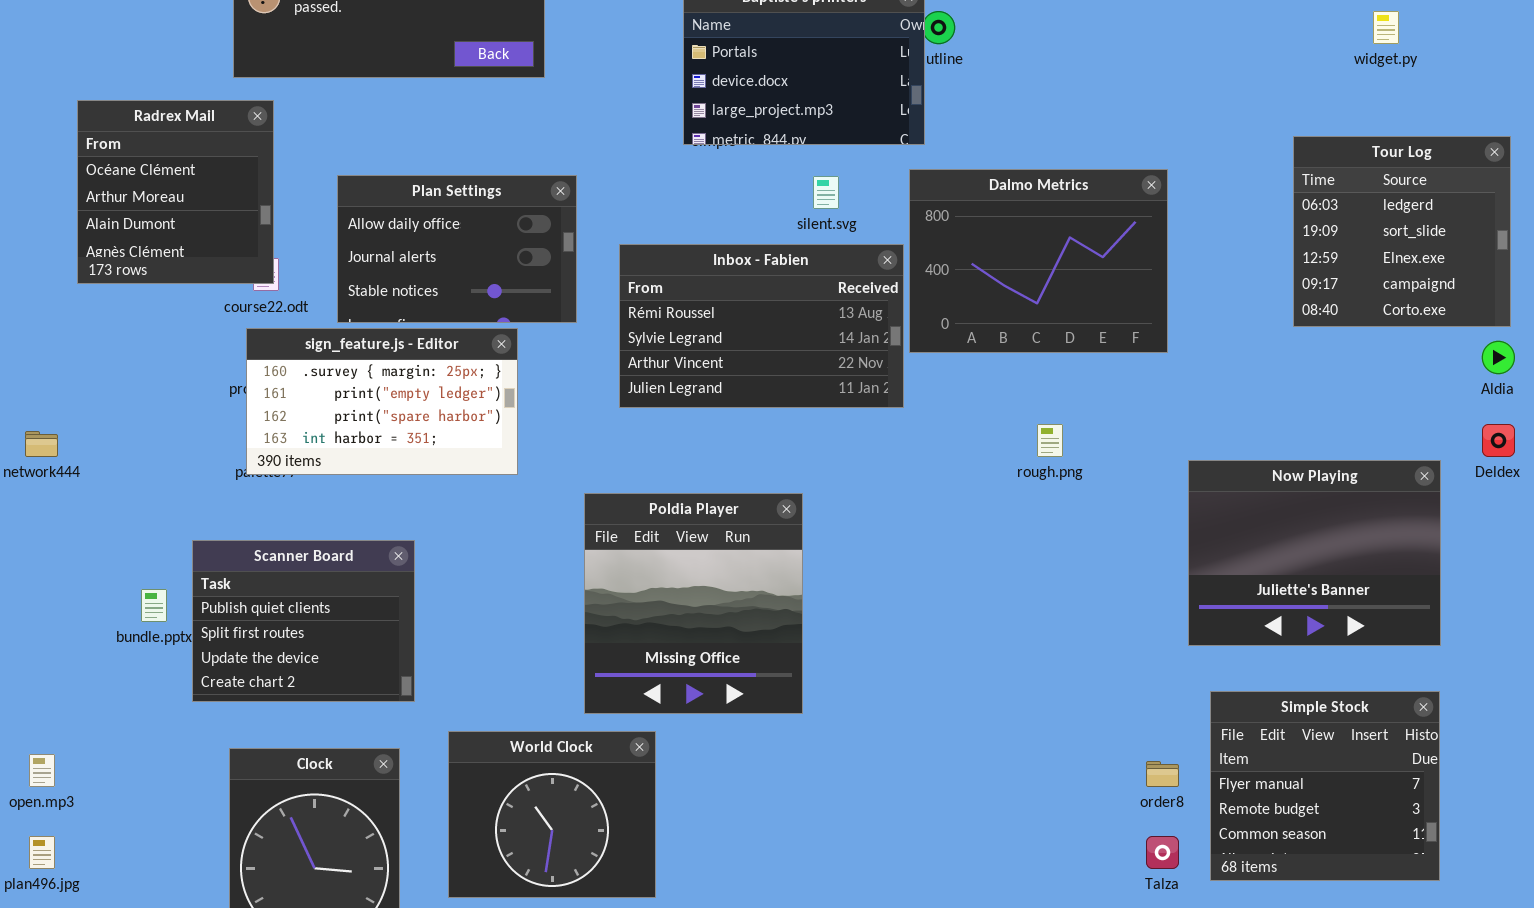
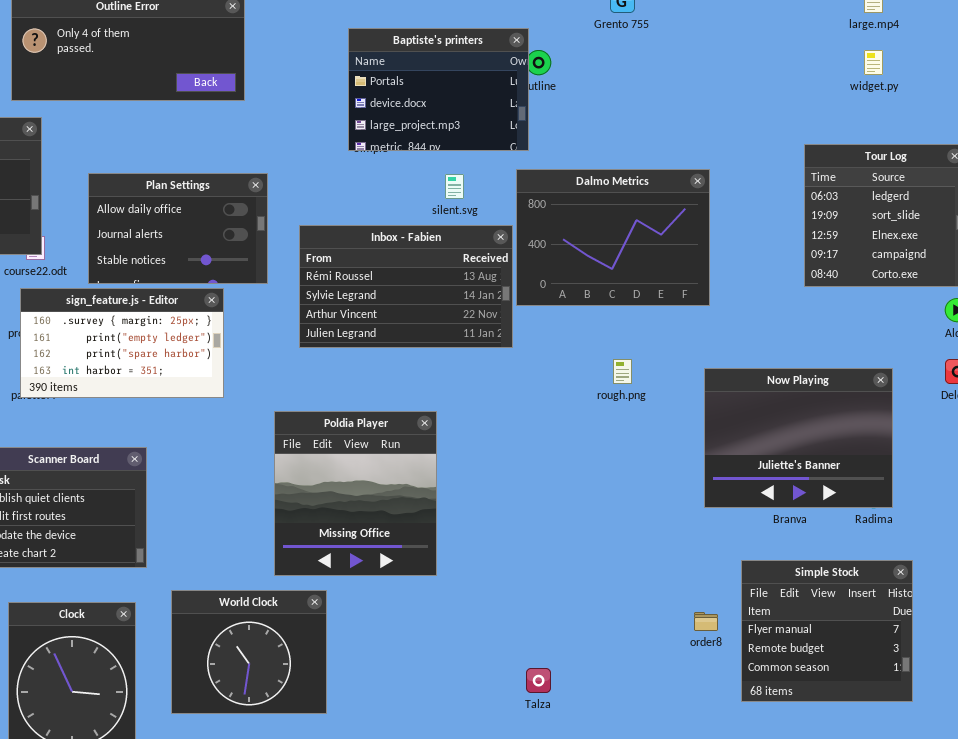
Now Playing: [1188,460,1441,646] -> [704,368,893,508], moved
Talza: [1146,836,1179,869] -> [526,668,551,693], moved

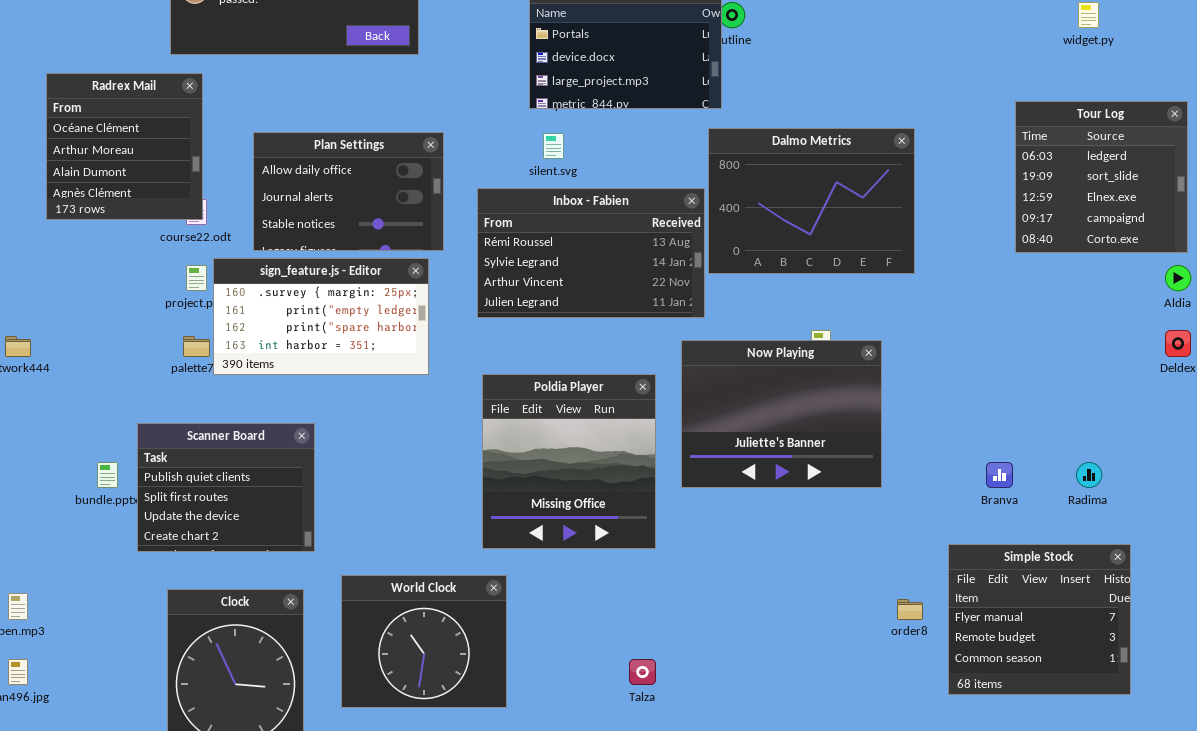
silent.svg: [445,174,464,199] -> [543,133,564,159], moved
sign_feature.js - Editor: [20,288,224,398] -> [213,258,429,375], moved
Now Playing: [704,368,893,508] -> [681,340,882,488], moved
Poldia Player: [274,411,437,576] -> [482,374,656,549], moved
Talza: [526,668,551,693] -> [629,659,656,685], moved

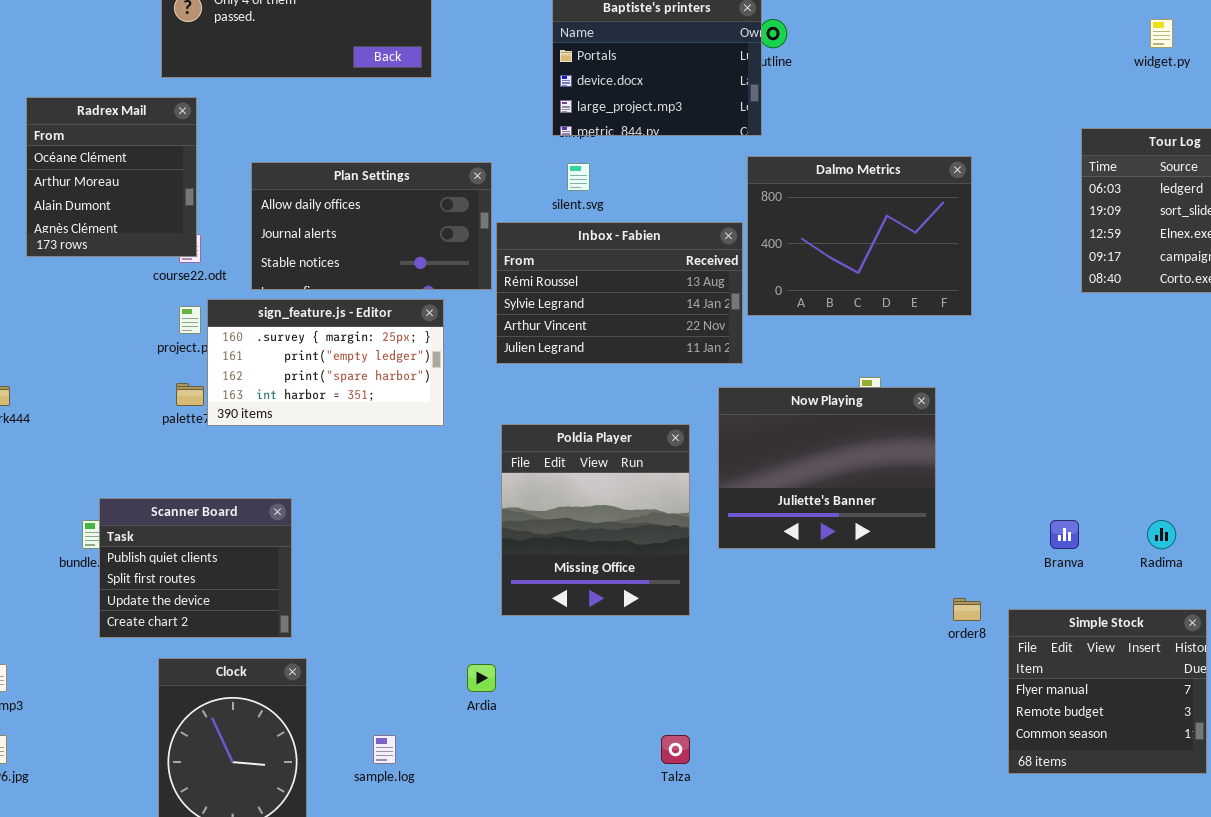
Plan Settings: [253,132,444,251] -> [251,162,492,290], resized
Scanner Board: [137,423,315,552] -> [99,498,292,638], moved
World Clock: [341,575,507,708] -> none, closed
order8: [897,599,923,620] -> [953,598,981,621], moved

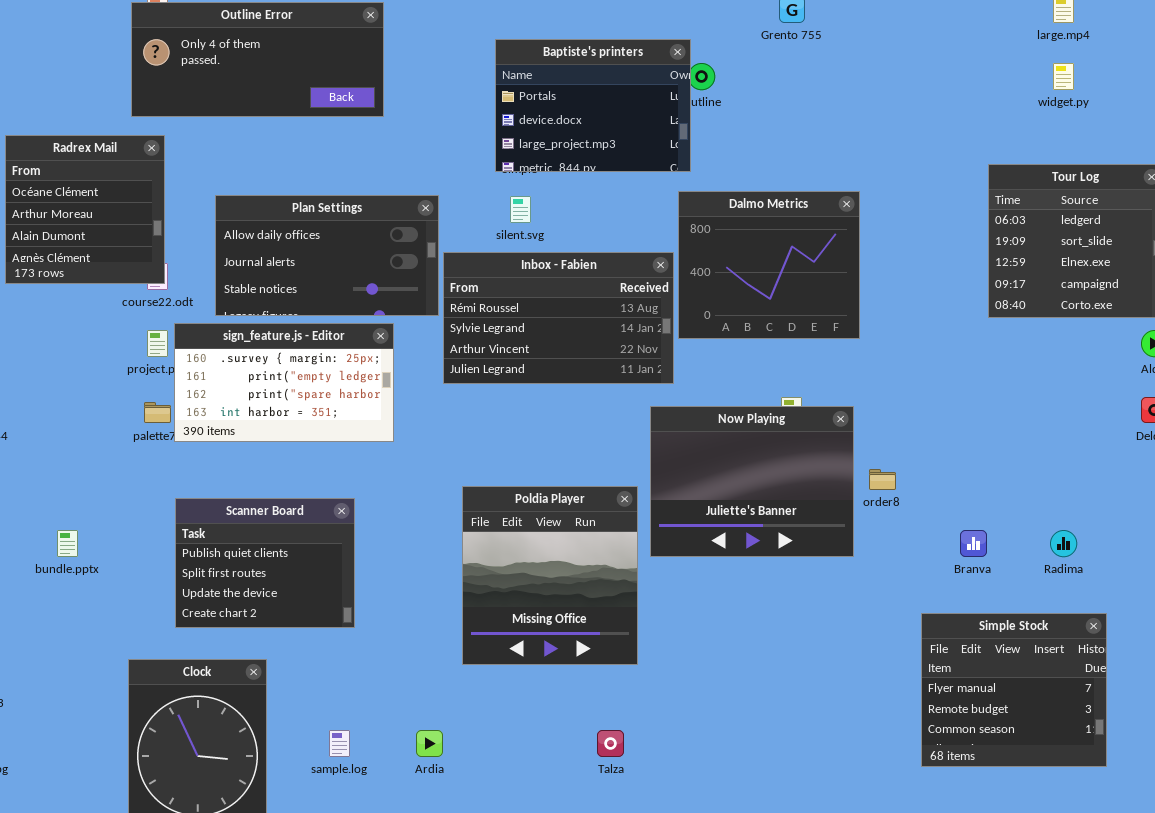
Dalmo Metrics: [747,156,972,316] -> [678,191,860,339], resized
Poldia Player: [501,424,690,616] -> [462,486,638,665], moved
Scanner Board: [99,498,292,638] -> [175,498,355,628], moved
order8: [953,598,981,621] -> [869,469,896,490], moved
Ardia: [467,664,496,692] -> [416,730,443,757], moved

